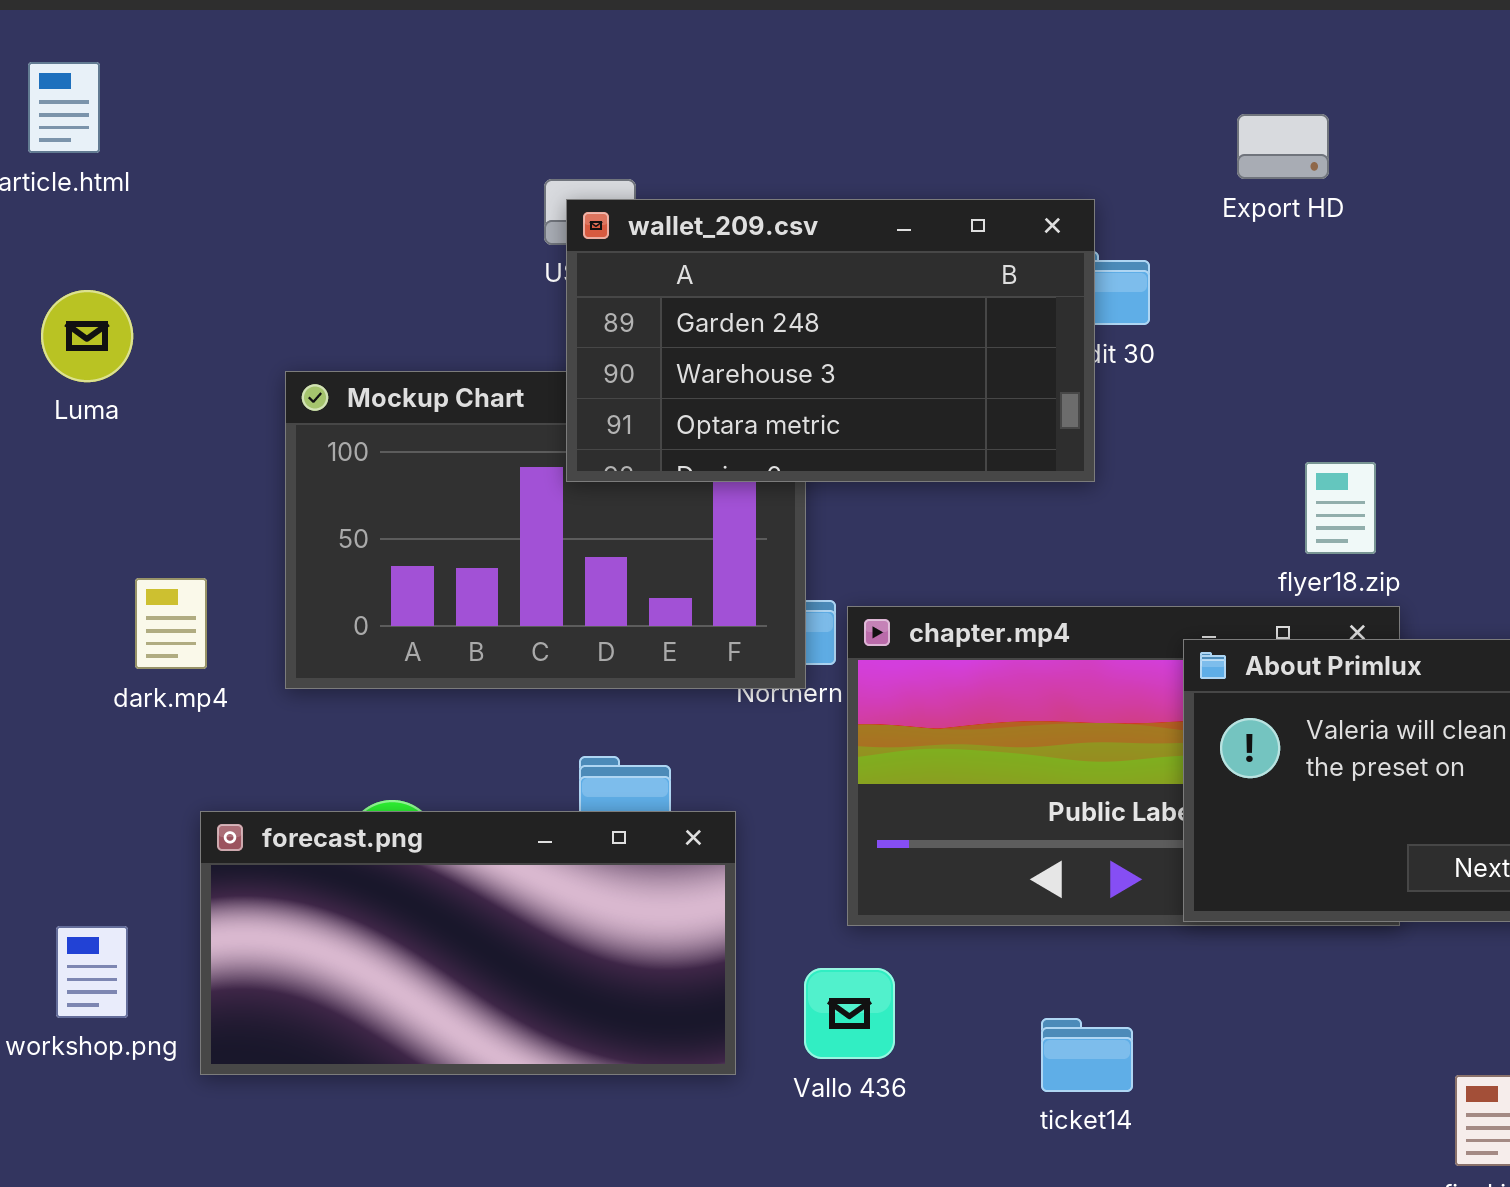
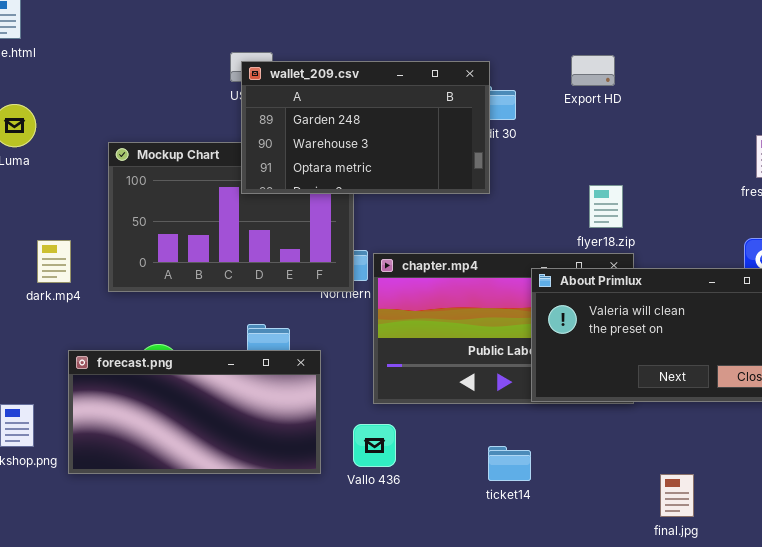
Export HD: [1237,114,1329,179] -> [571,55,615,86], moved
ticket14: [1041,1018,1133,1092] -> [488,446,531,481], moved

